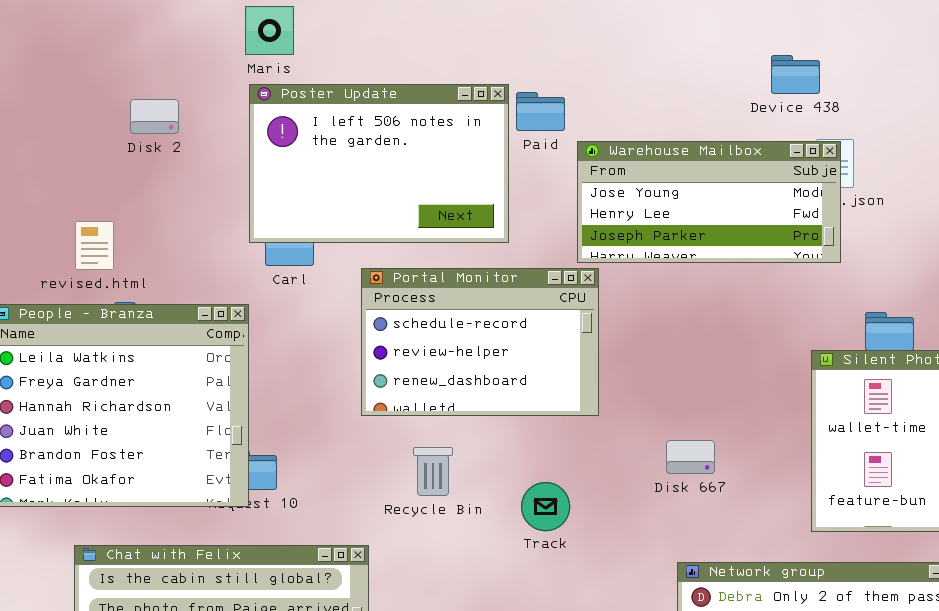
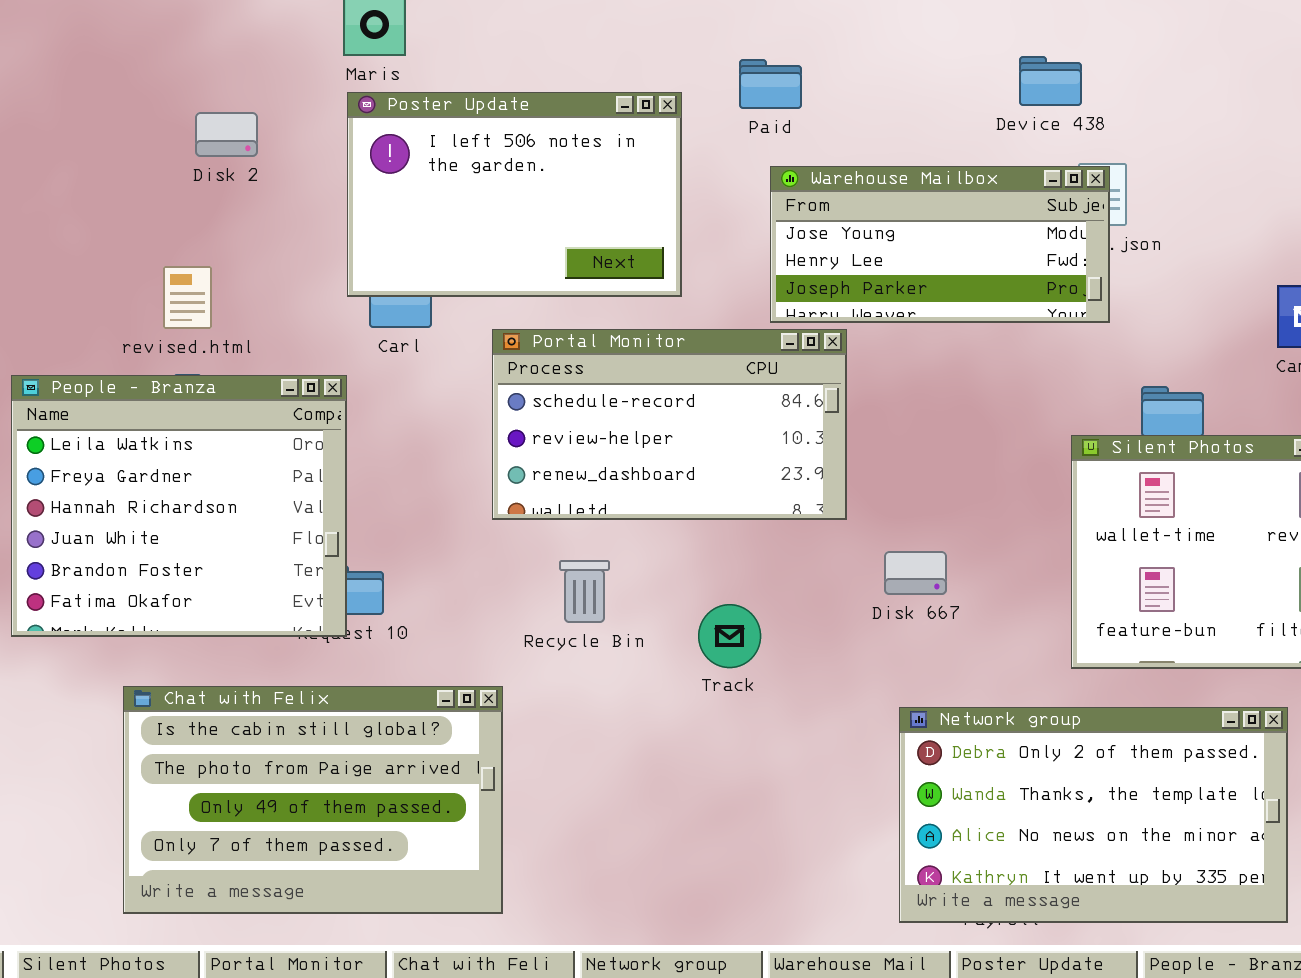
Paid: [516,92,565,131] -> [739,59,802,109], moved
revised.html: [75,221,114,270] -> [163,266,212,329], moved
Portal Monitor: [361,268,599,416] -> [492,329,847,520], resized

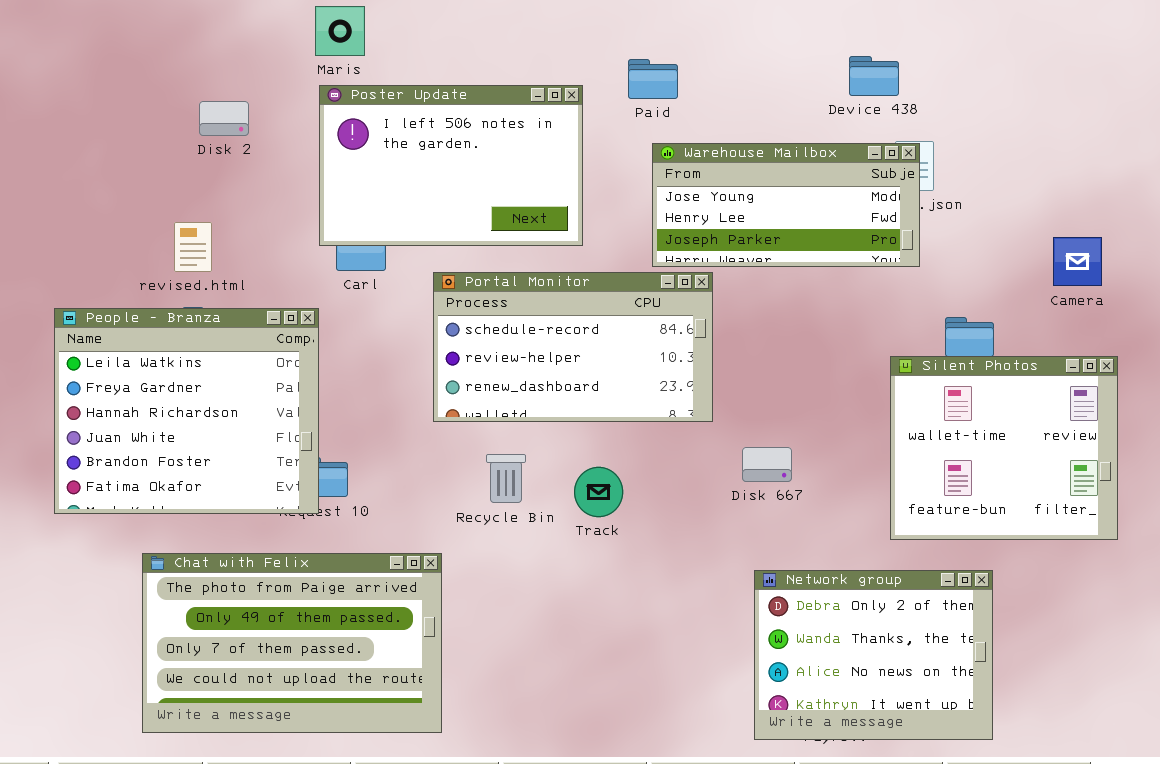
Track: [698,604,761,668] -> [574,467,623,517], moved
Chat with Felix: [123,686,503,914] -> [142,553,442,733], scrolled down 1 row
Network group: [899,707,1288,923] -> [754,570,993,740], resized

